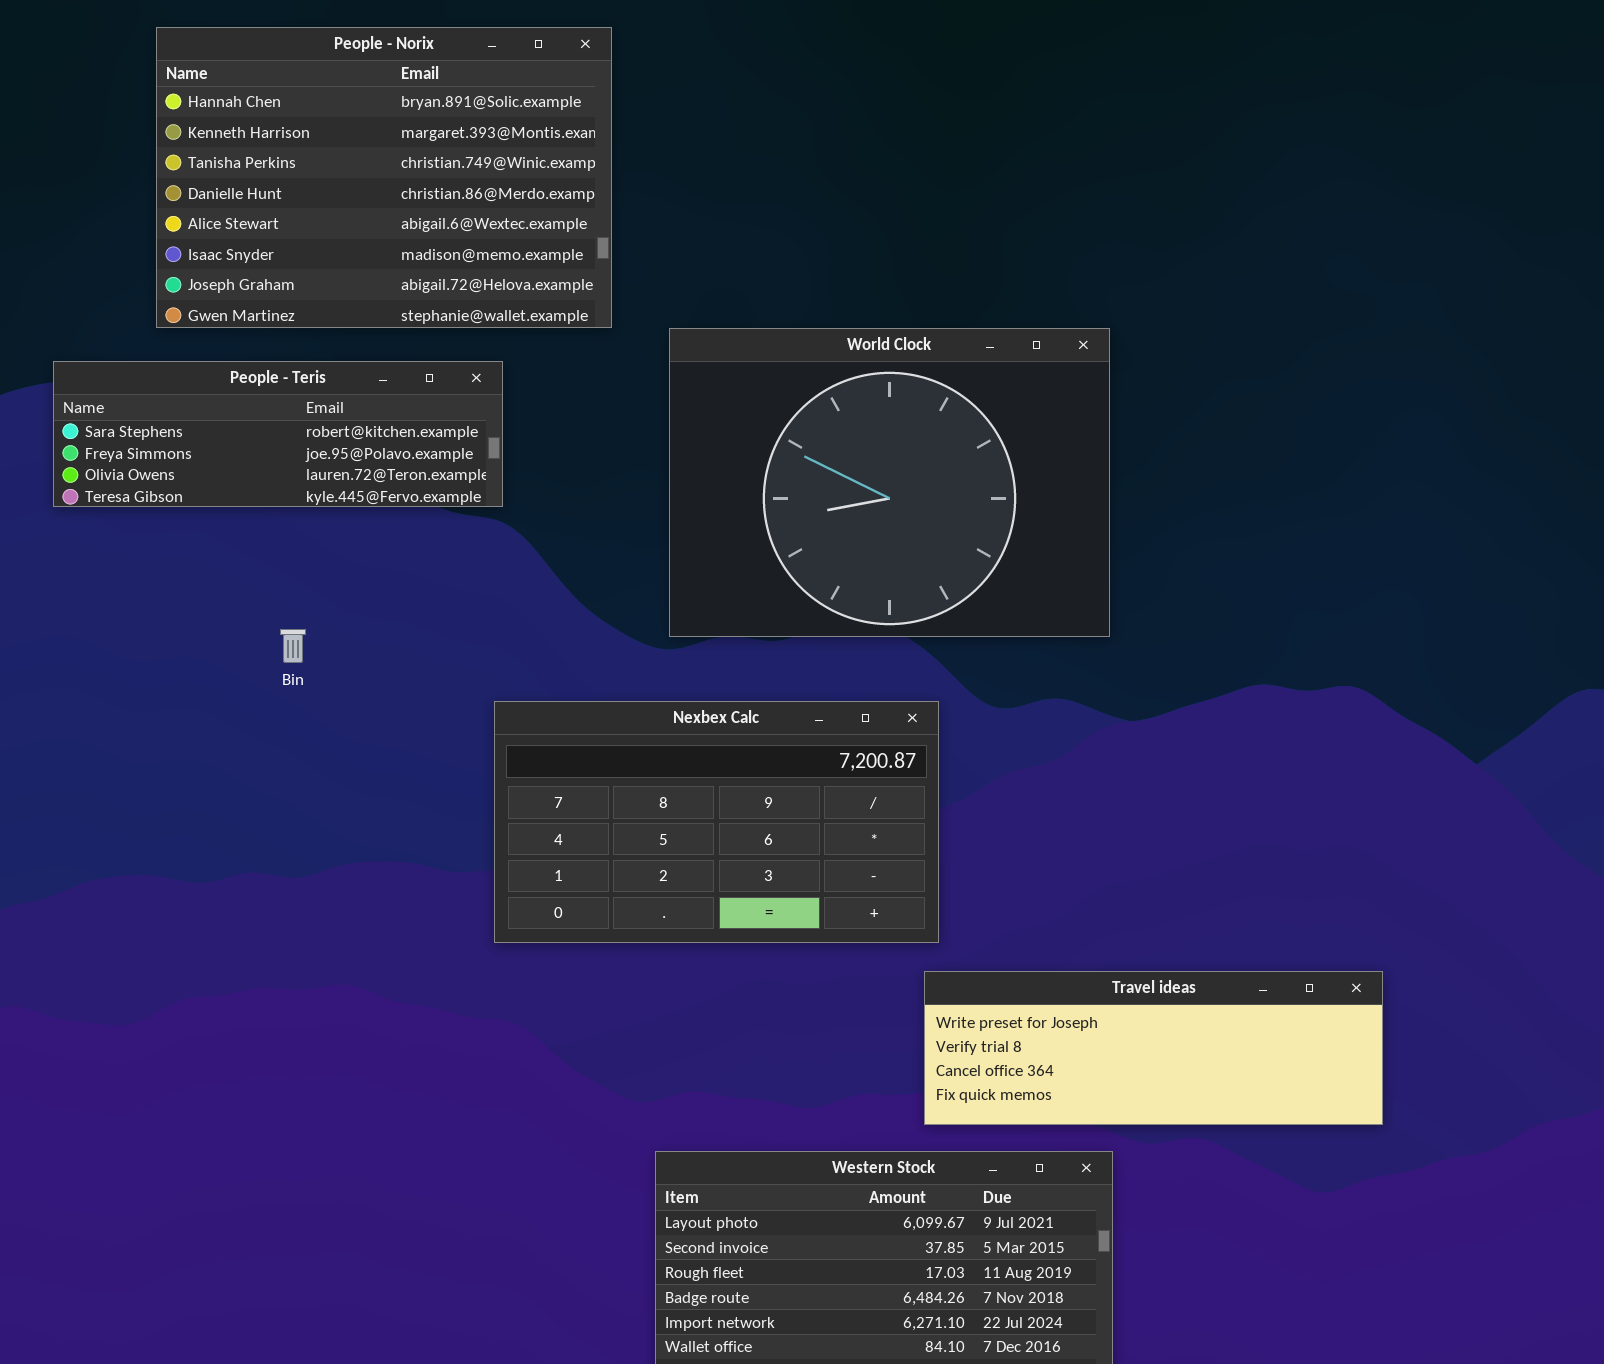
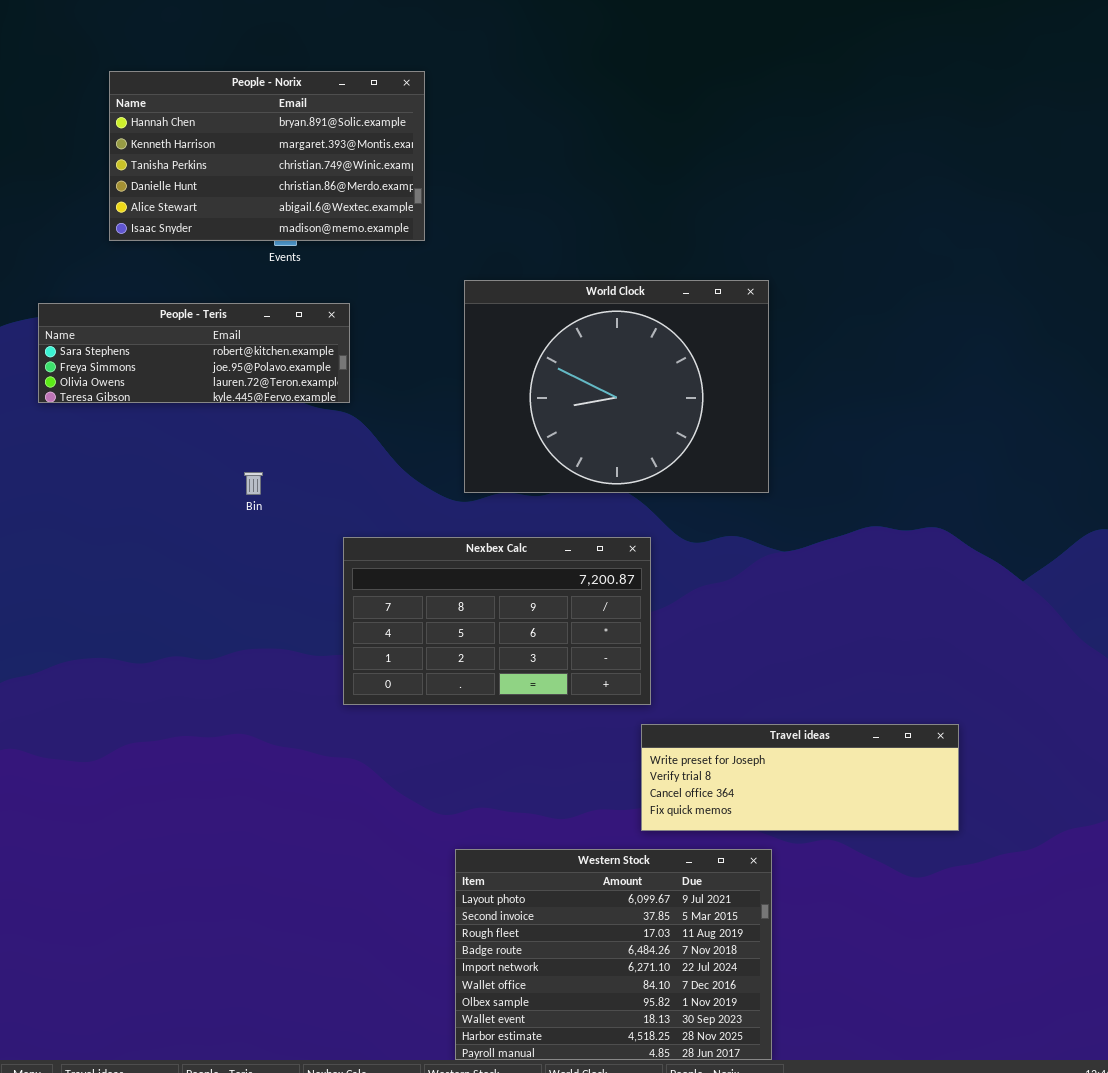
People - Norix: [156,27,612,328] -> [109,71,425,241], resized
Bin: [280,629,306,663] -> [244,472,263,495], moved

